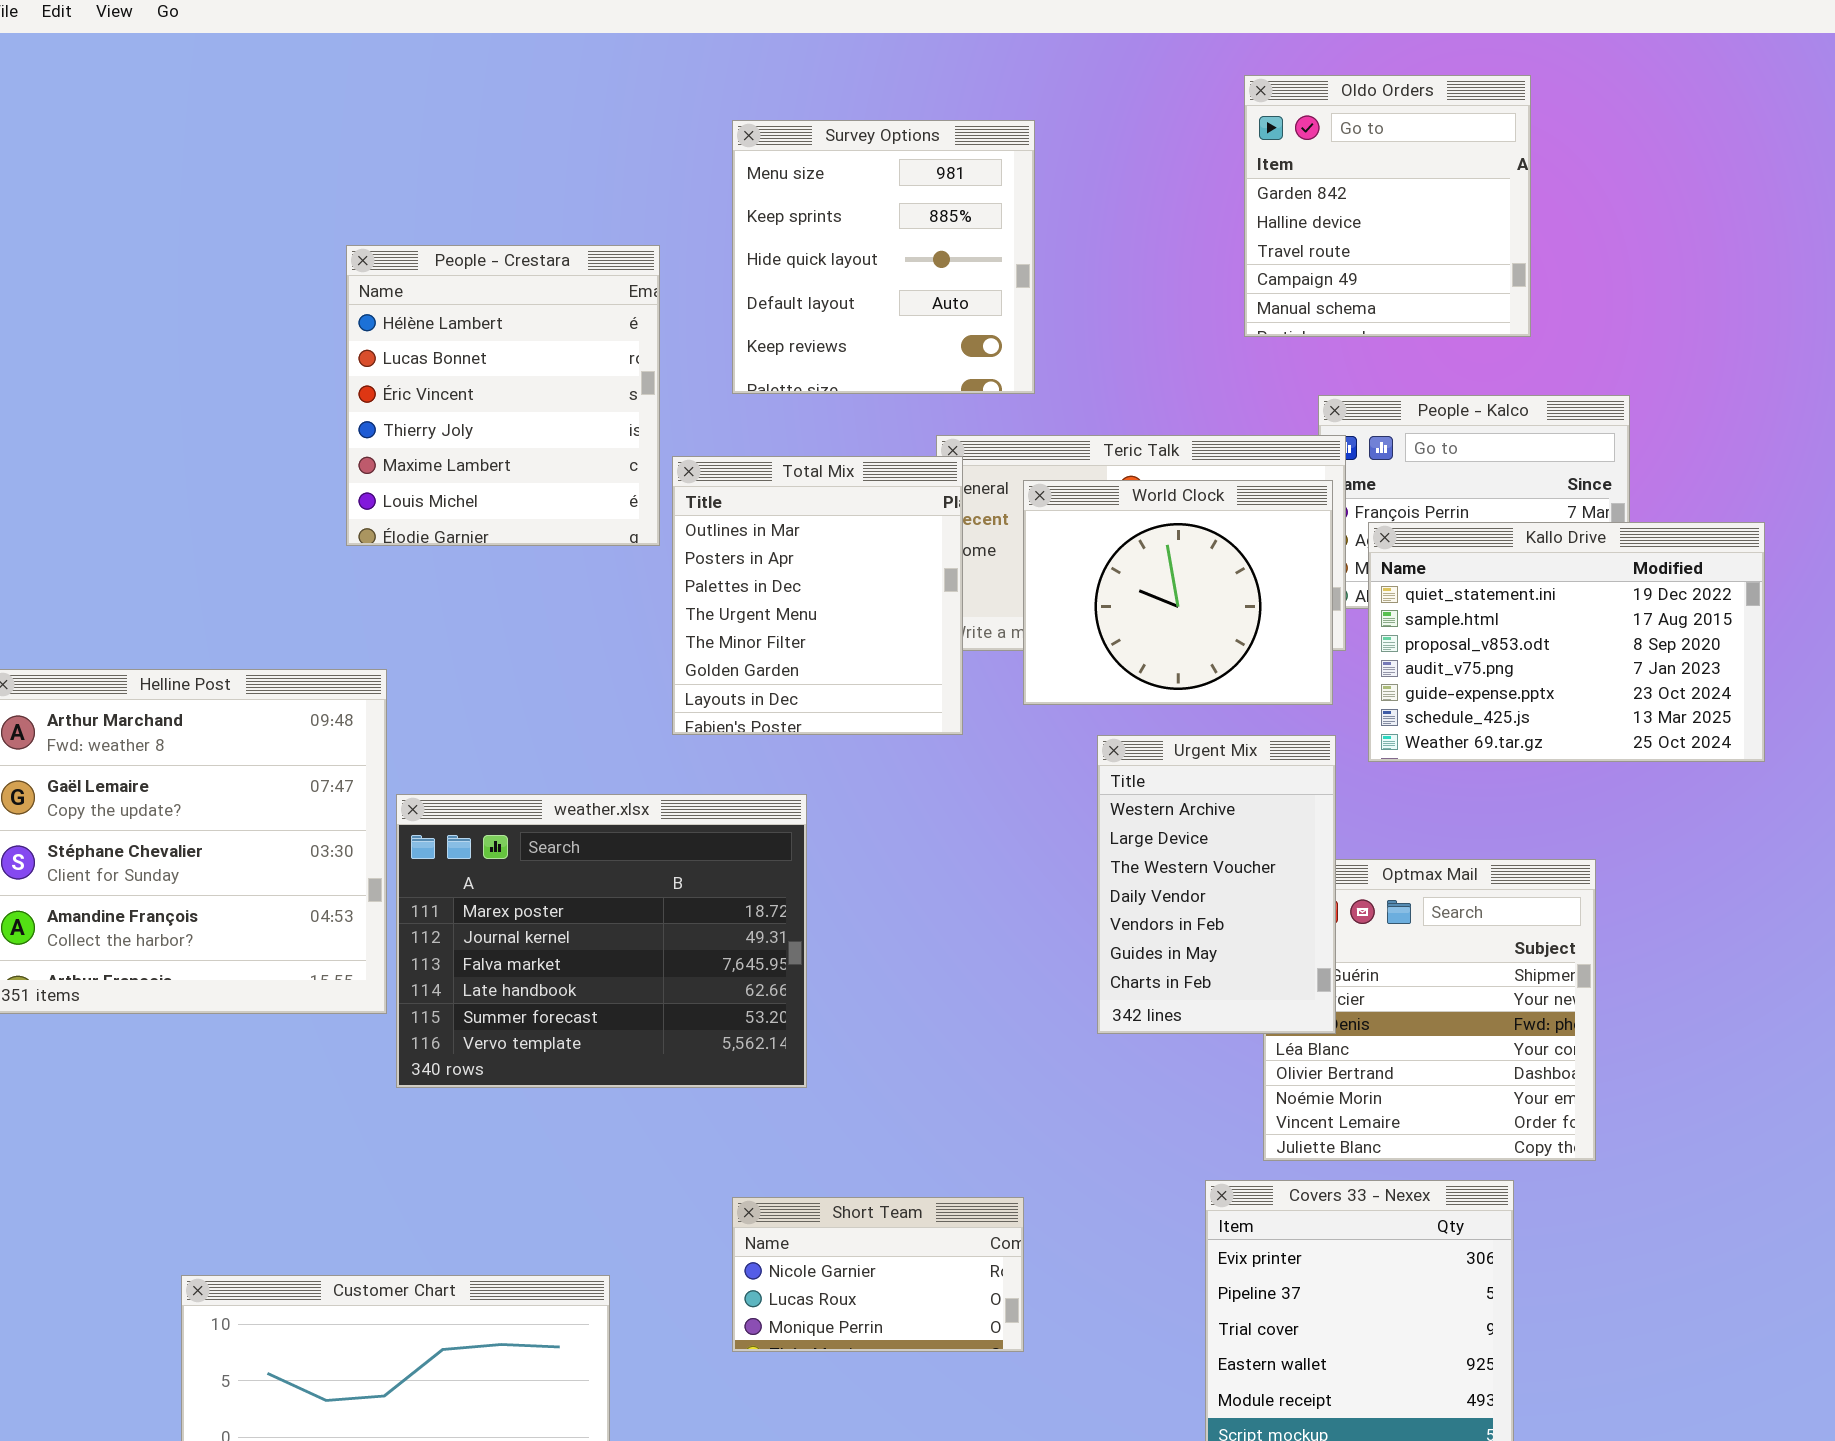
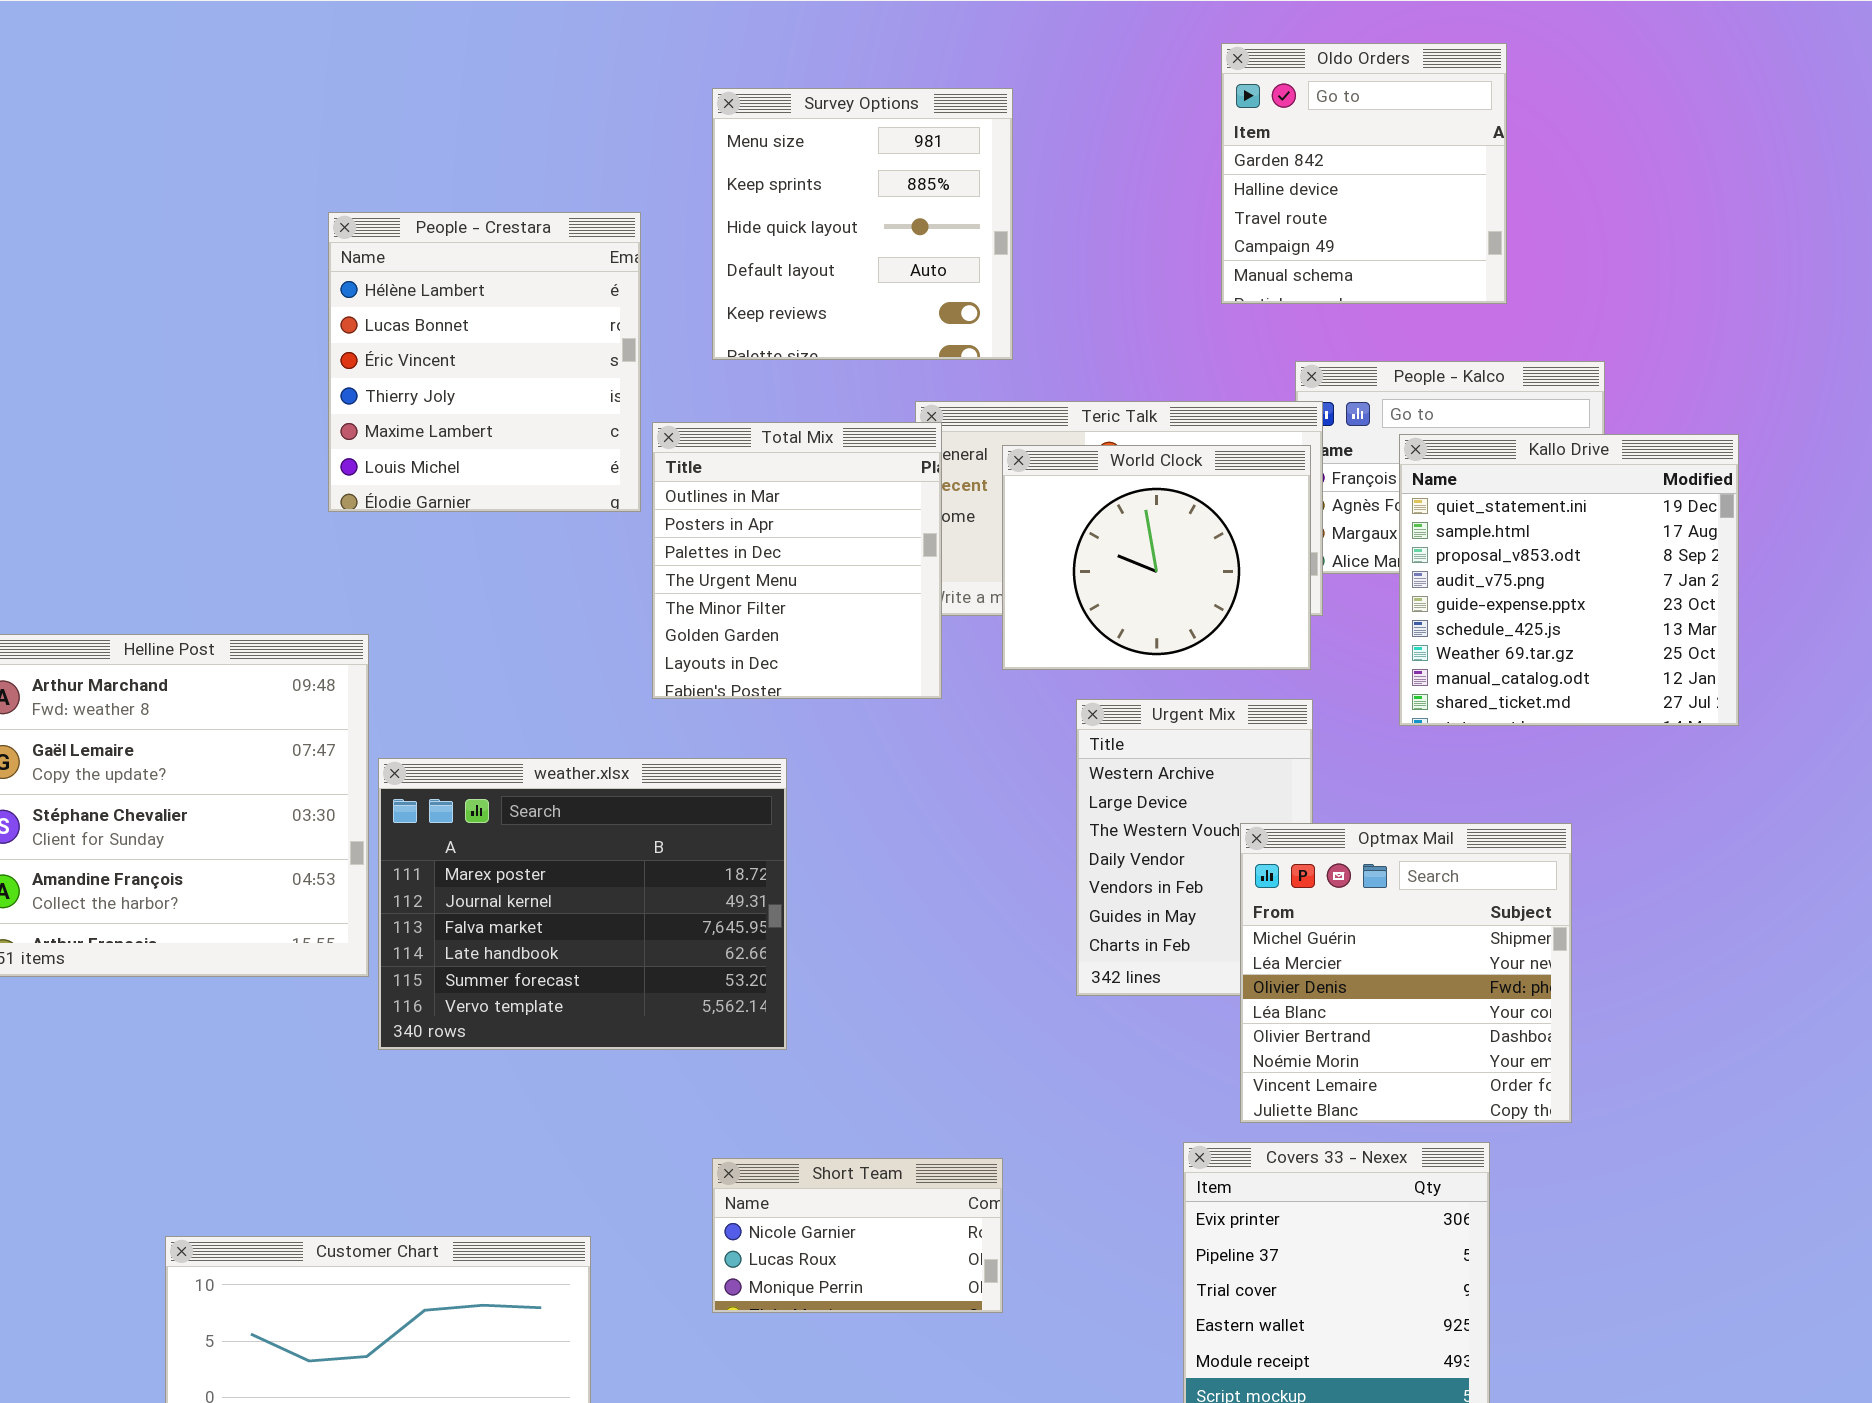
Kallo Drive: [1368,522,1765,762] -> [1399,434,1739,726], resized
Optmax Mail: [1263,859,1596,1161] -> [1240,823,1572,1123], raised

